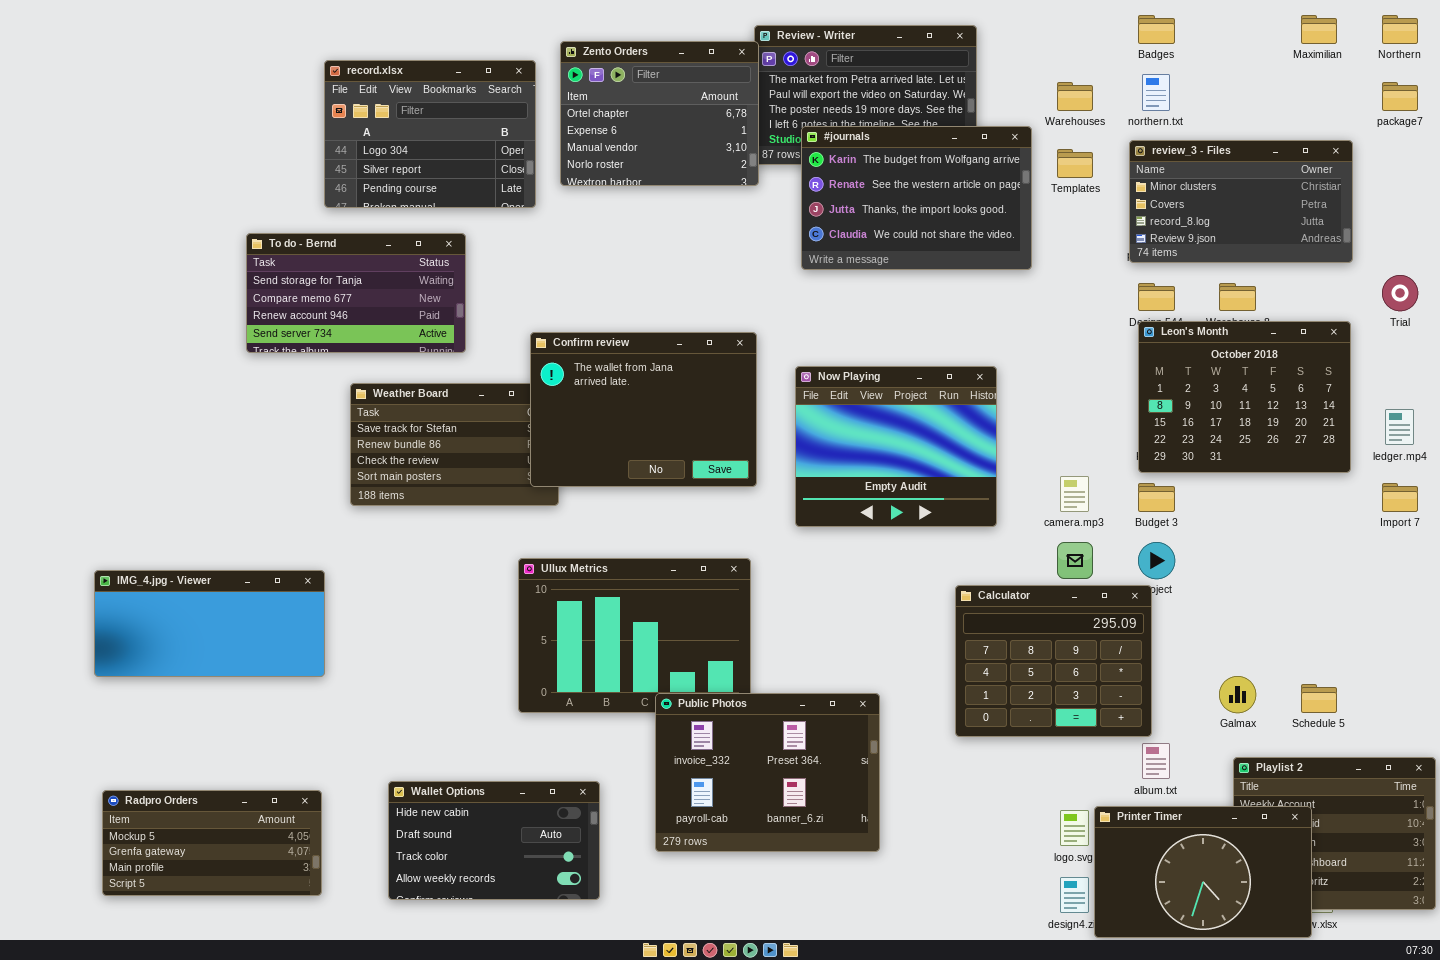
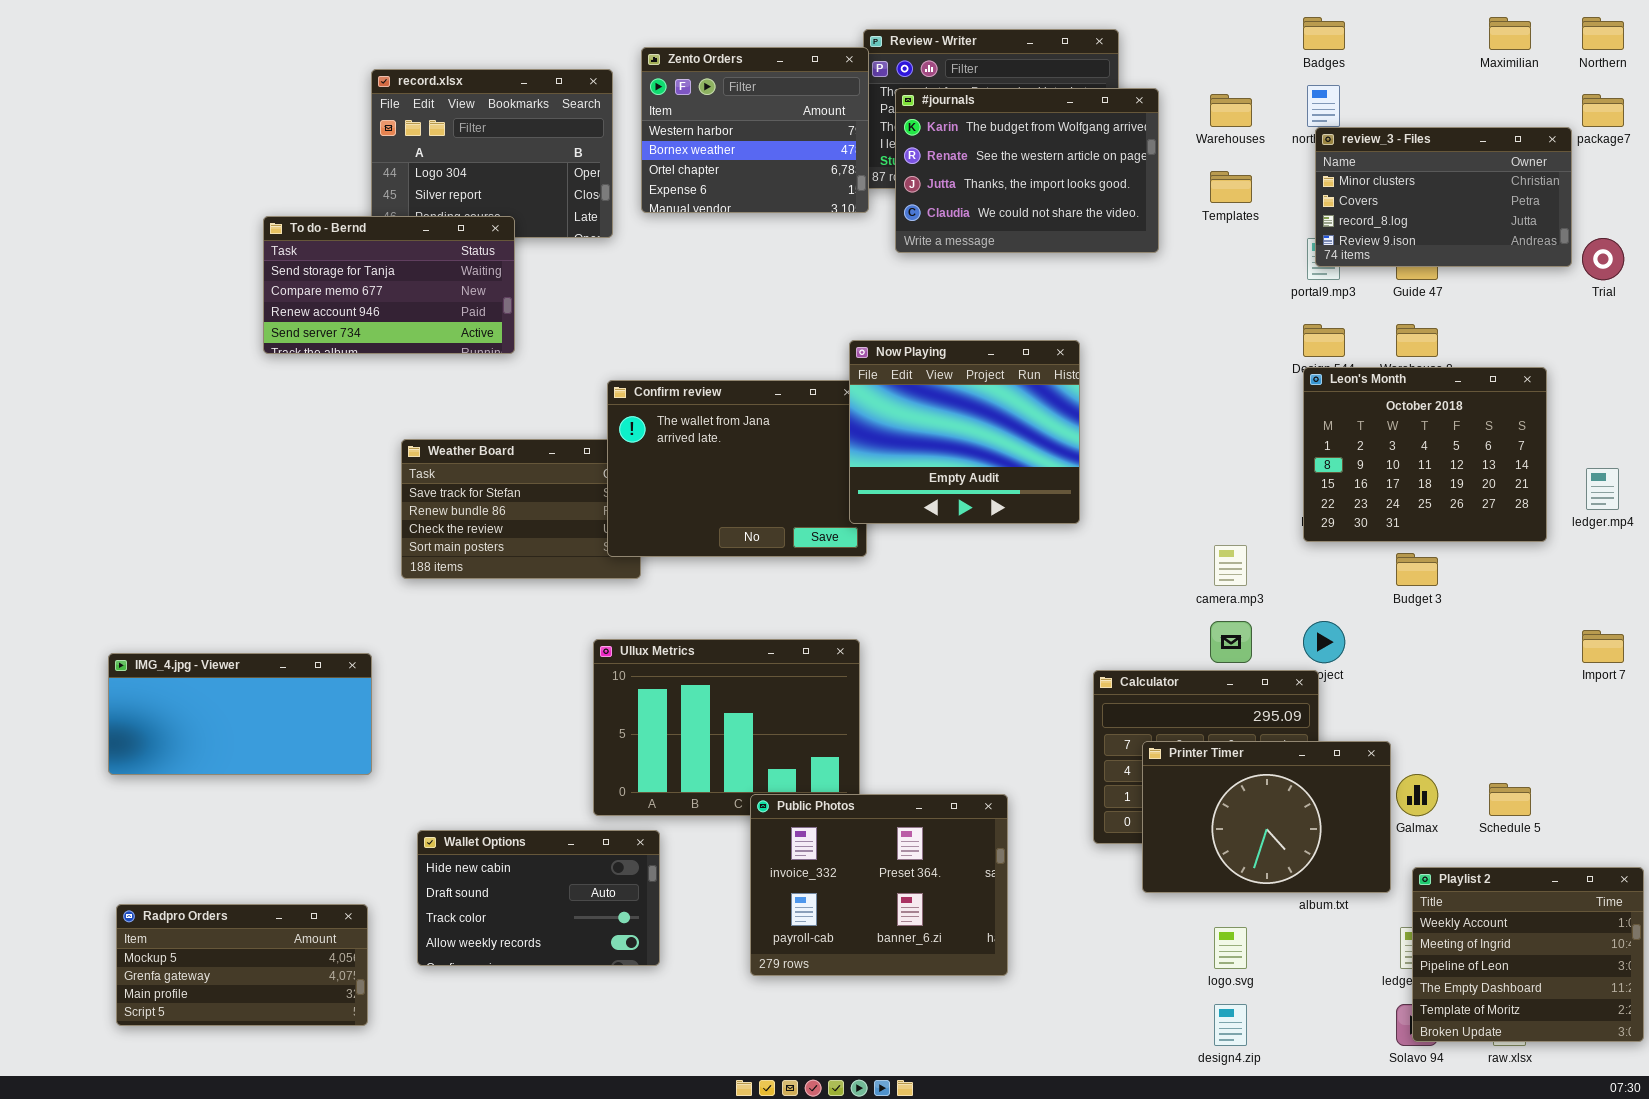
Zento Orders: [560,41,759,186] -> [641,47,869,213], scrolled up 2 rows
#journals: [801,126,1032,270] -> [895,88,1159,253], moved
review_3 - Files: [1129,140,1353,263] -> [1315,127,1572,267], moved
To do - Bernd: [246,233,466,353] -> [263,216,515,354], moved
Trial: [1382,275,1418,311] -> [1582,238,1624,280], moved
Now Playing: [795,366,997,527] -> [849,340,1080,524], moved
Budget 3: [1138,483,1175,512] -> [1396,553,1438,586], moved
Import 7: [1382,483,1418,512] -> [1582,630,1624,663], moved
Wallet Options: [388,781,600,900] -> [417,830,660,966], moved
Printer Timer: [1094,806,1312,938] -> [1142,741,1391,893], moved

